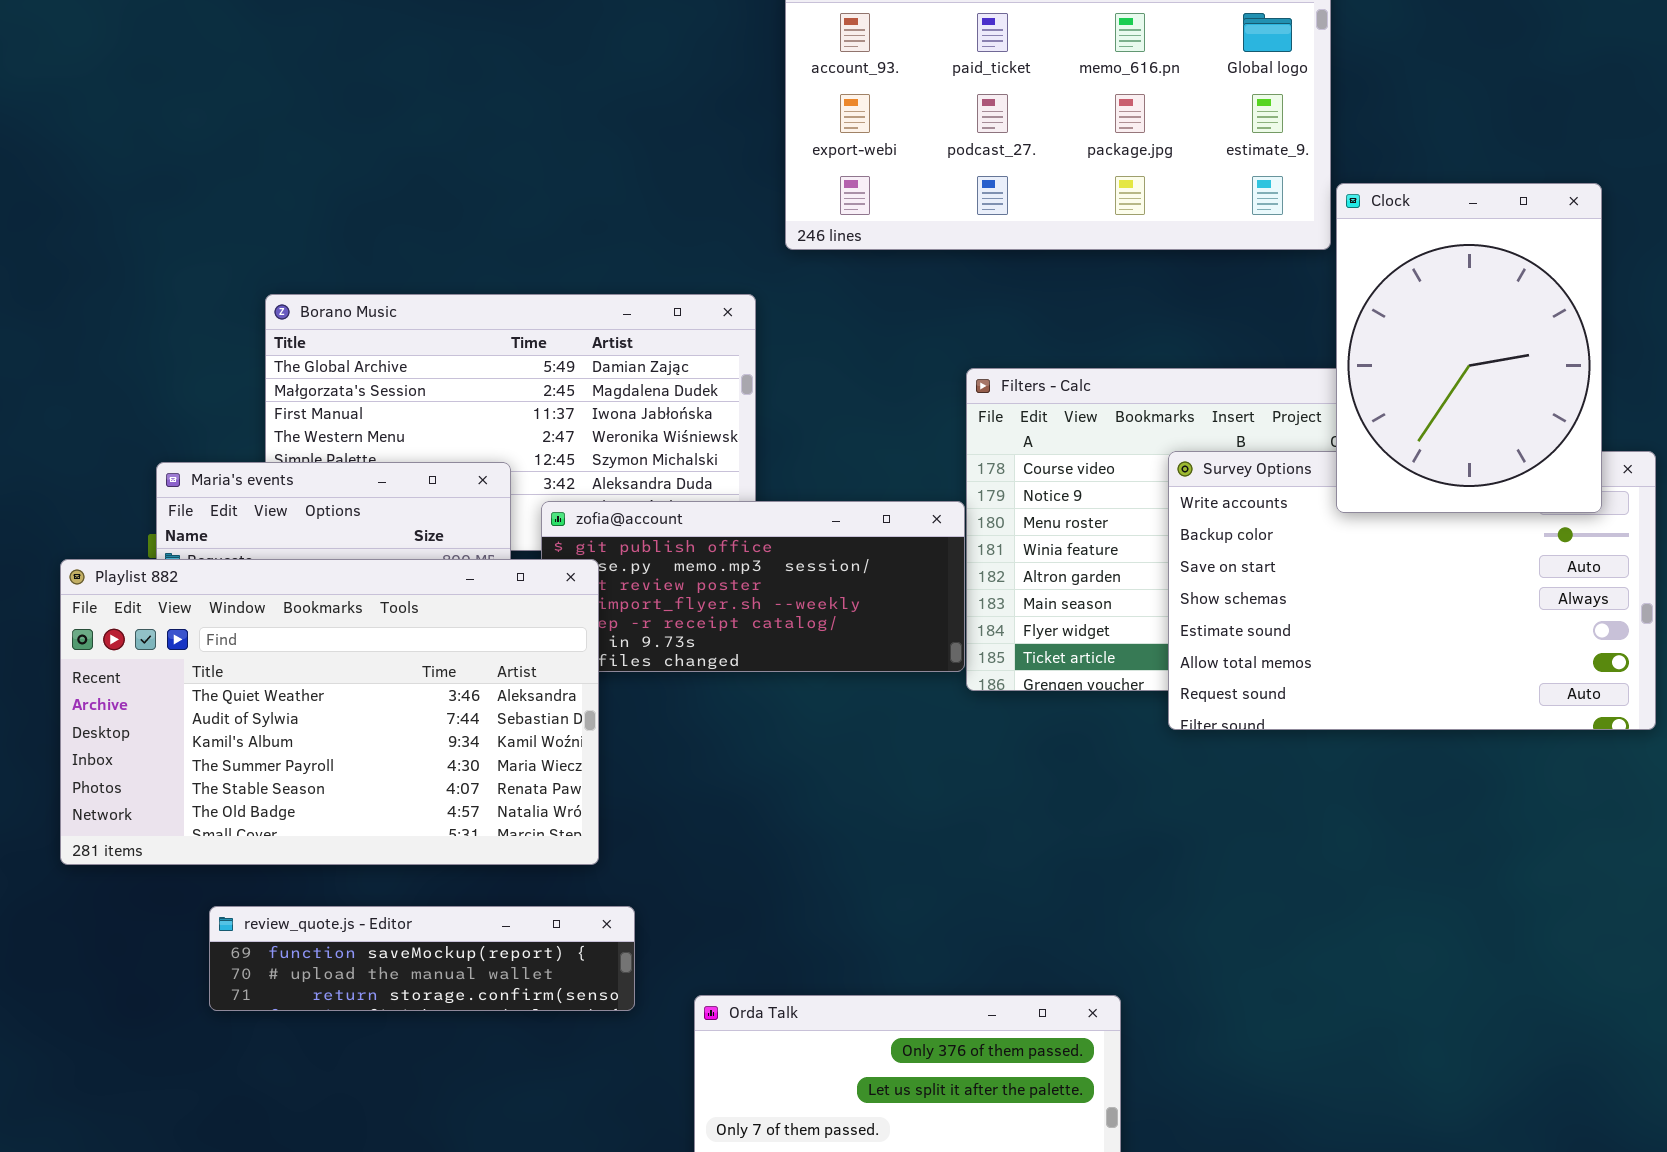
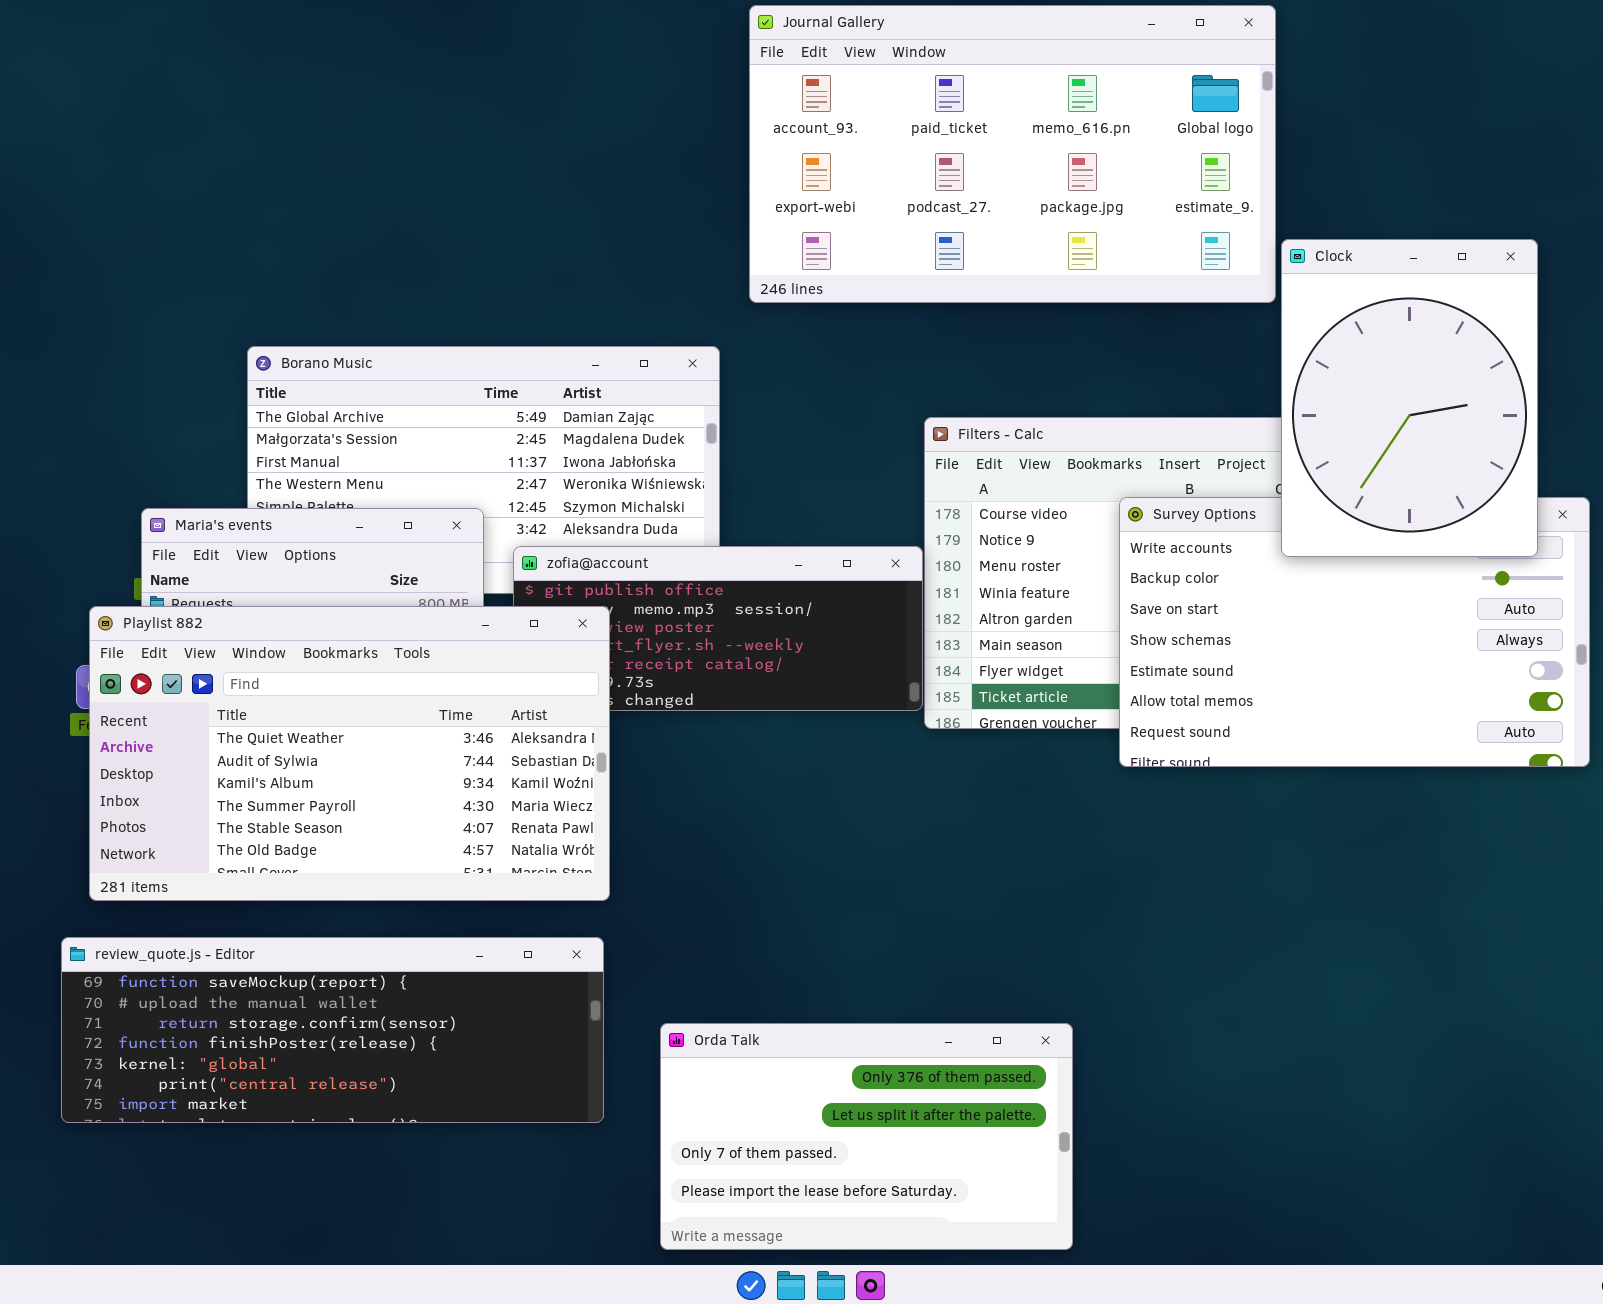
Playlist 882: [60,559,599,865] -> [89,606,610,901], moved
review_quote.js - Editor: [209,906,635,1011] -> [61,937,604,1123], resized

